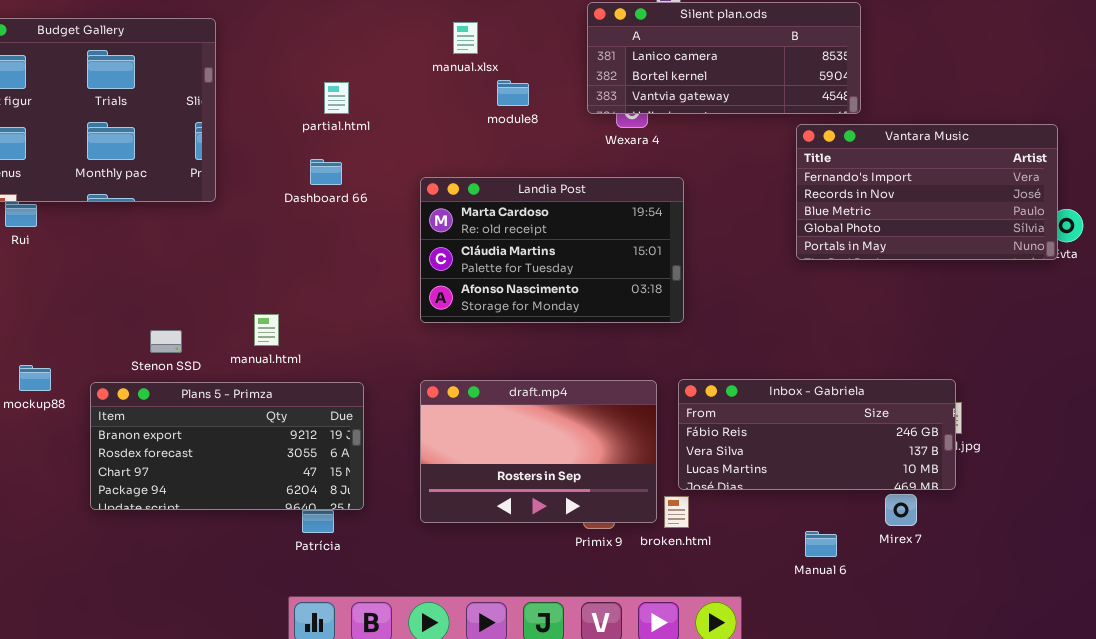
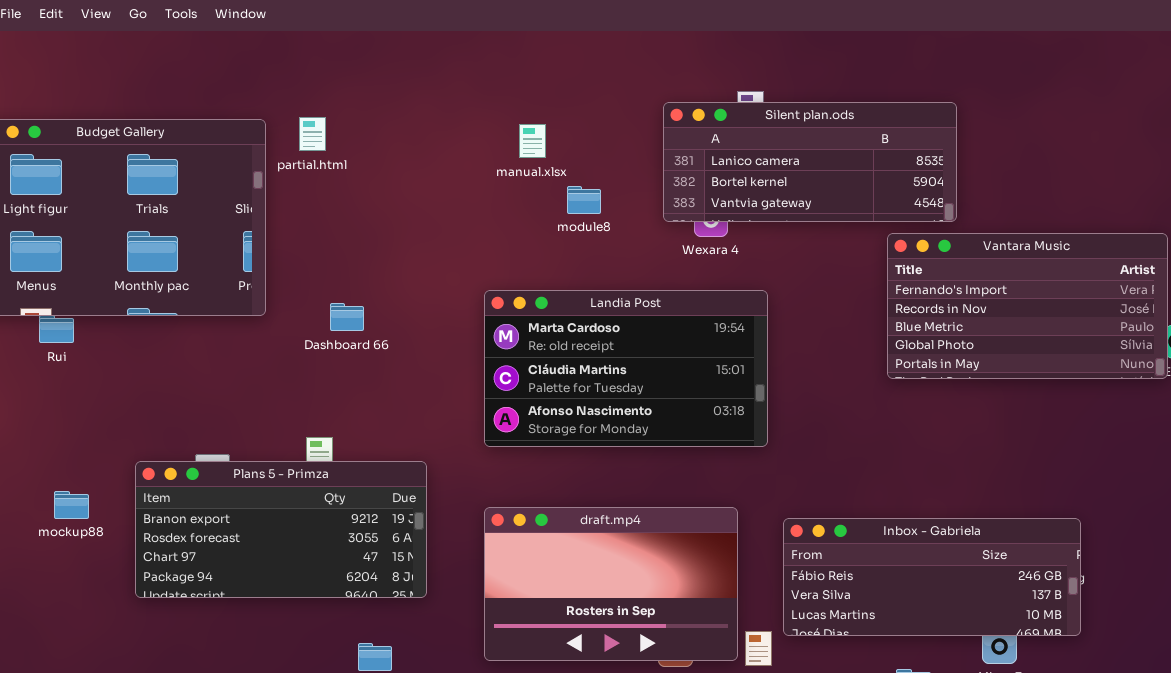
partial.html: [324,82,349,114] -> [299,117,326,151], moved
Dashboard 66: [310,159,342,185] -> [330,303,364,331], moved
Inbox - Gabriela: [678,379,956,490] -> [783,518,1081,636], moved
Plans 5 - Primza: [90,382,364,510] -> [135,461,427,598], moved

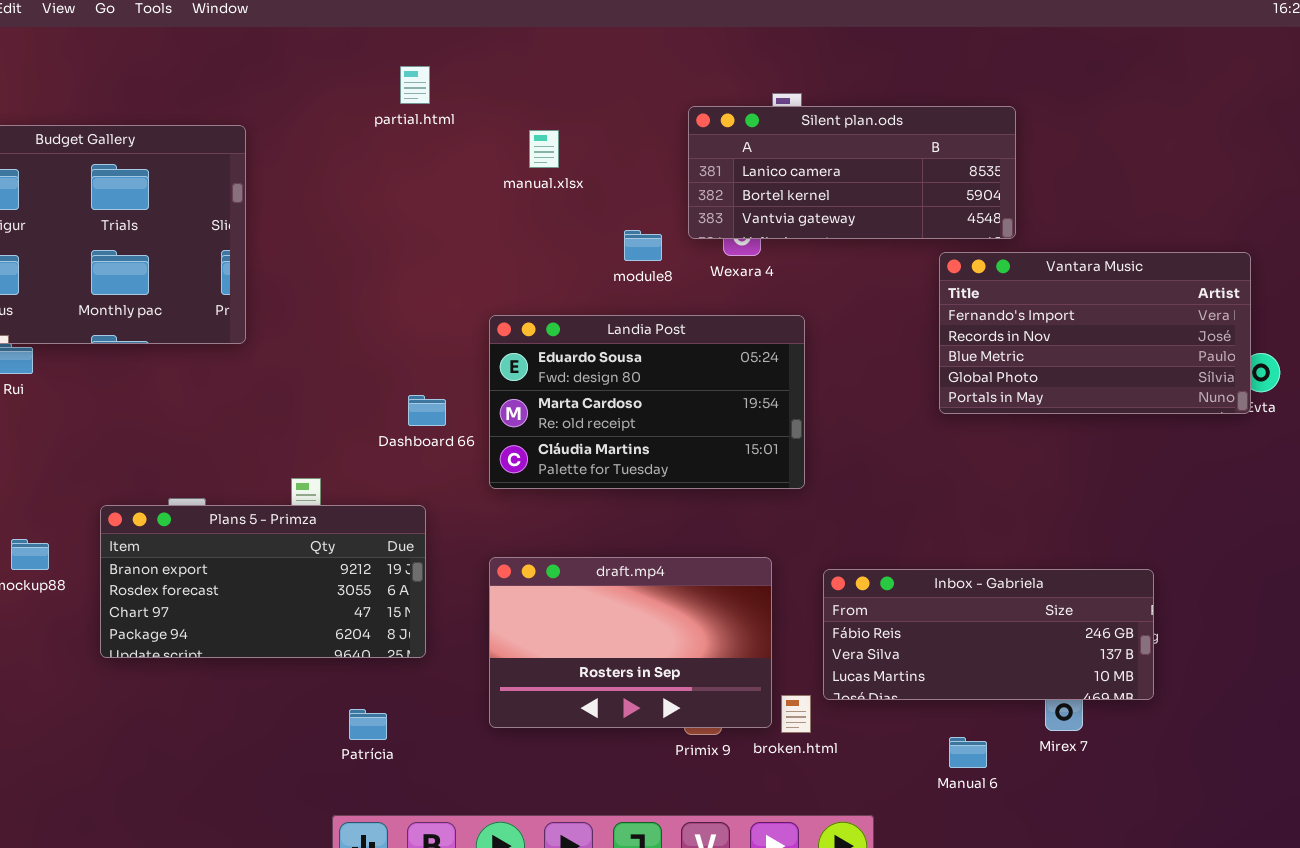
partial.html: [299,117,326,151] -> [400,66,430,104], moved
module8: [567,186,601,214] -> [624,230,662,261], moved
Landia Post: [484,290,768,447] -> [489,315,805,489], scrolled up 1 row
Dashboard 66: [330,303,364,331] -> [408,395,446,426], moved

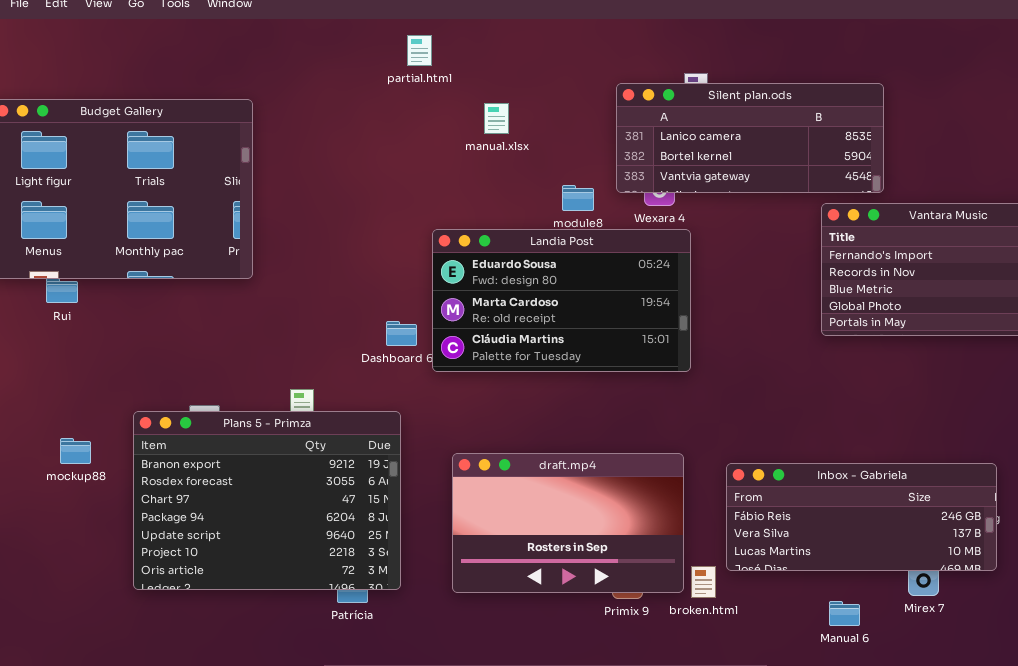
partial.html: [400,66,430,104] -> [407,35,432,66], moved
Landia Post: [489,315,805,489] -> [432,229,691,372], moved
Plans 5 - Primza: [100,505,426,658] -> [133,411,401,590], resized

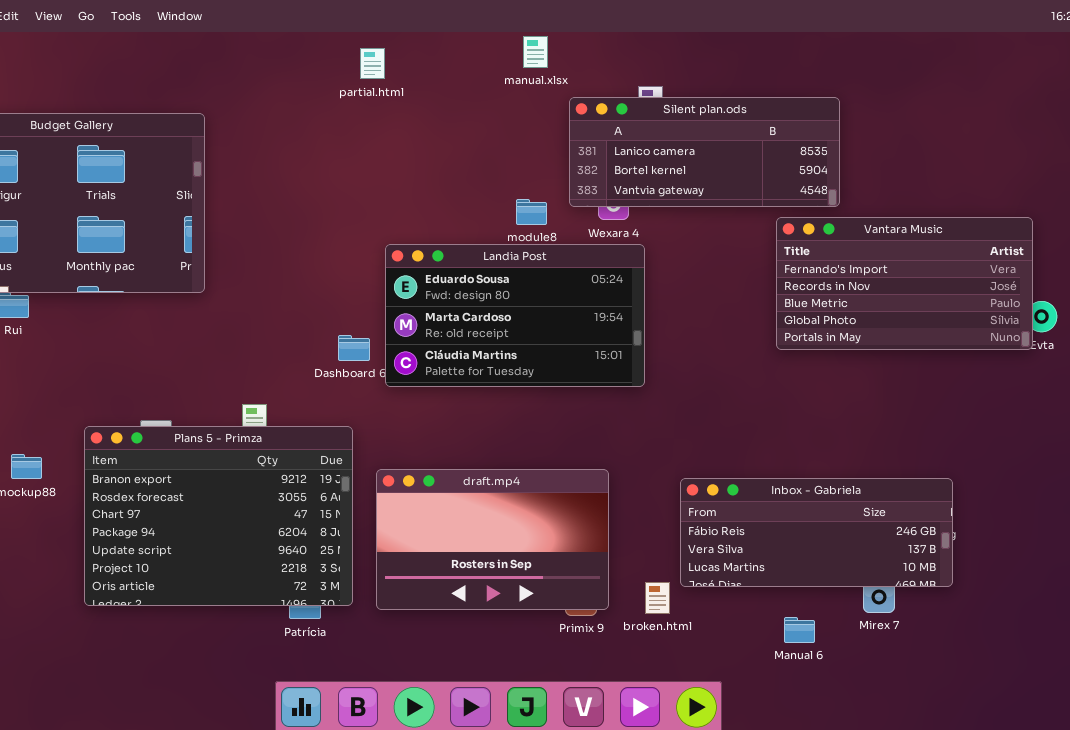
manual.xlsx: [484,103,509,134] -> [523,36,548,68], moved
draft.mp4: [452,453,684,593] -> [376,469,609,610], moved

